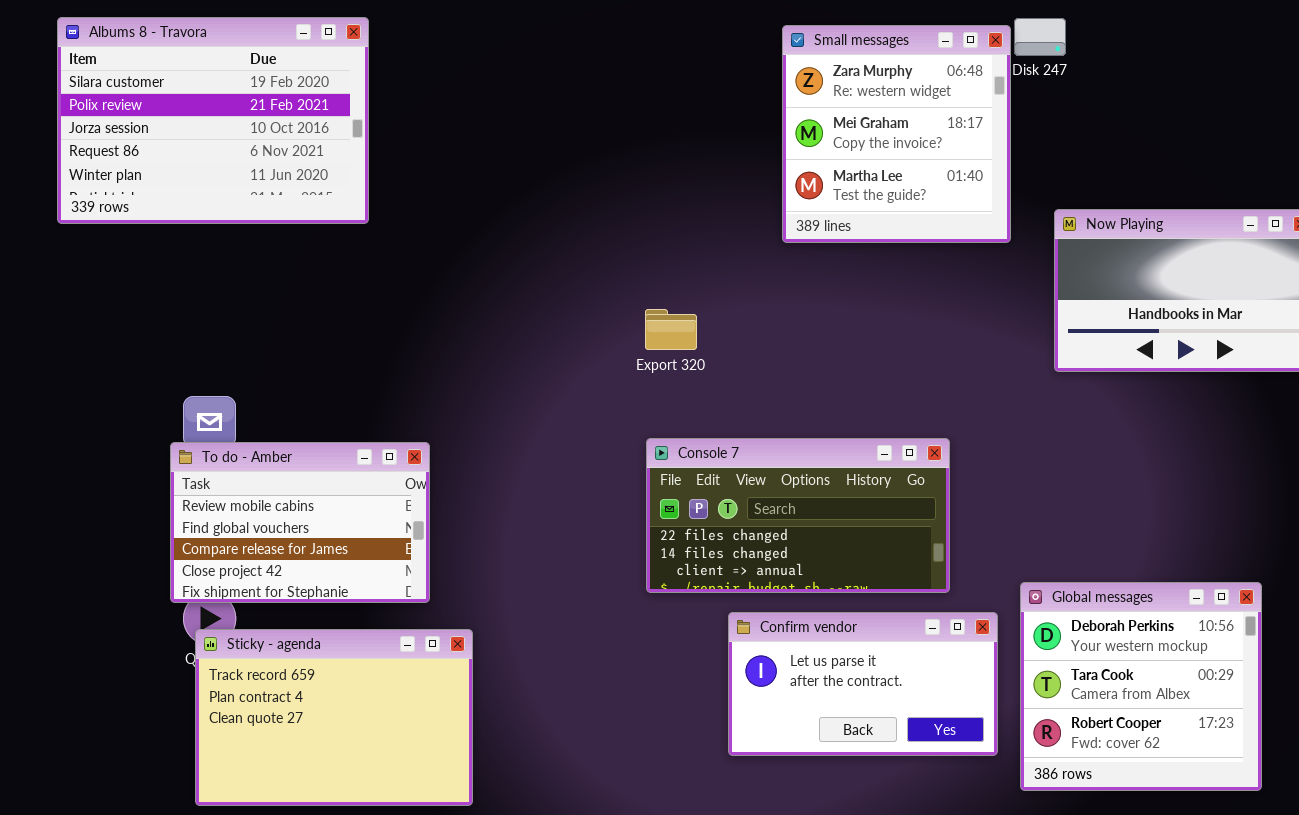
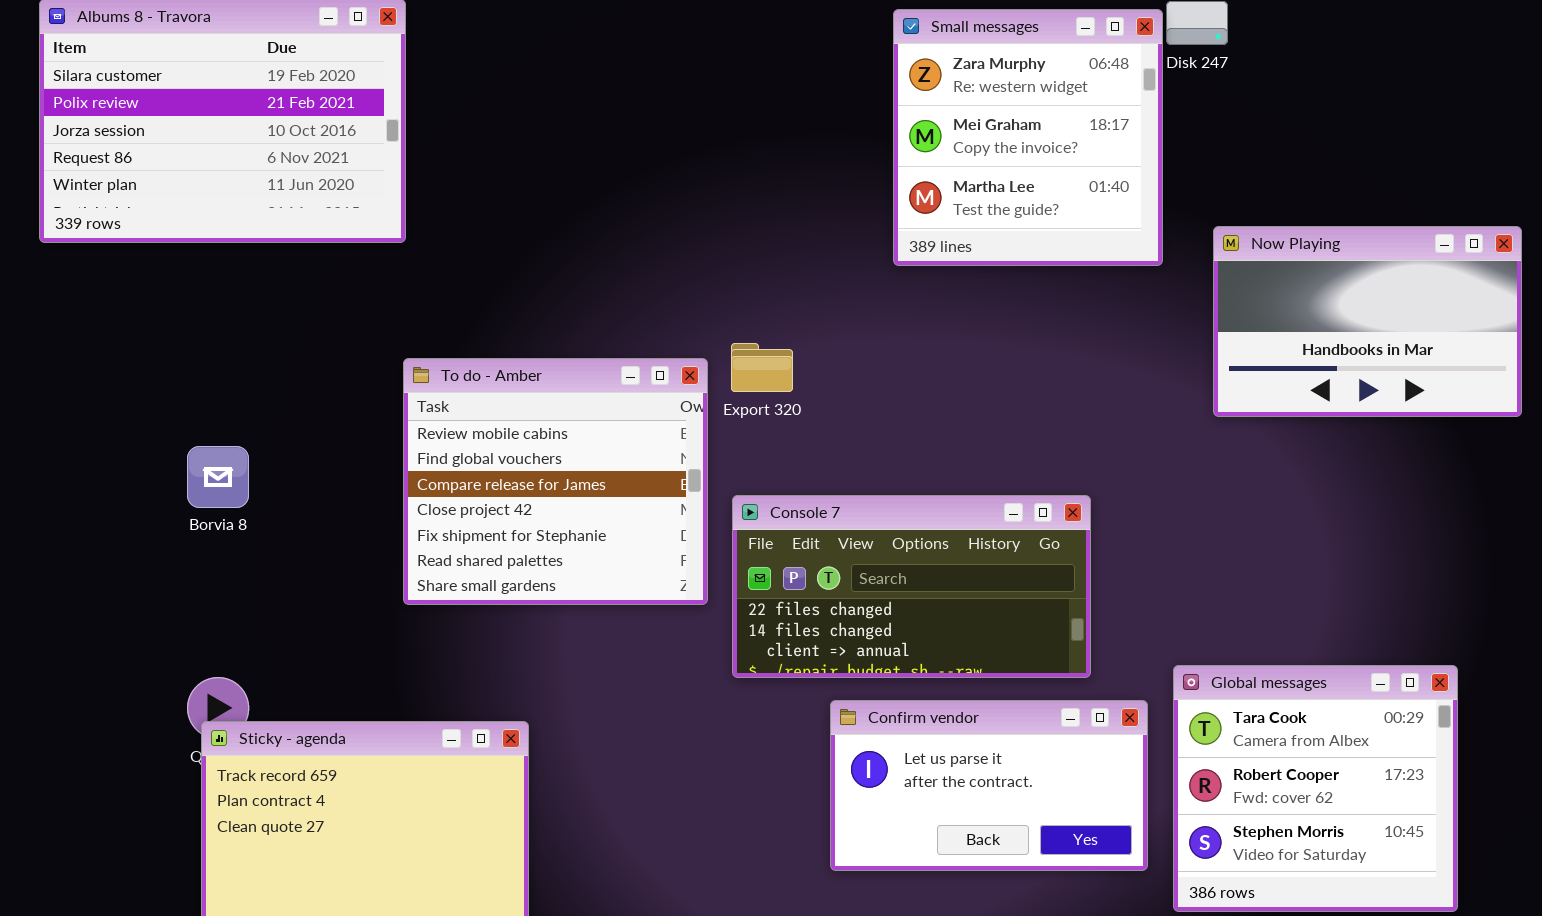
To do - Amber: [170,442,430,603] -> [403,358,708,605], moved, resized
Global messages: [1020,582,1262,791] -> [1173,665,1458,912], scrolled down 1 row

